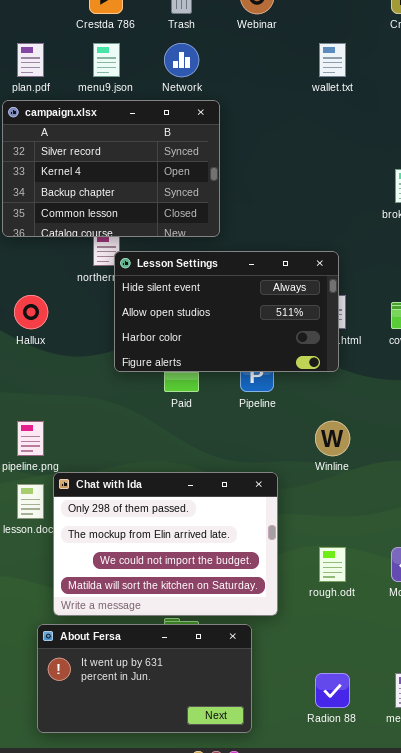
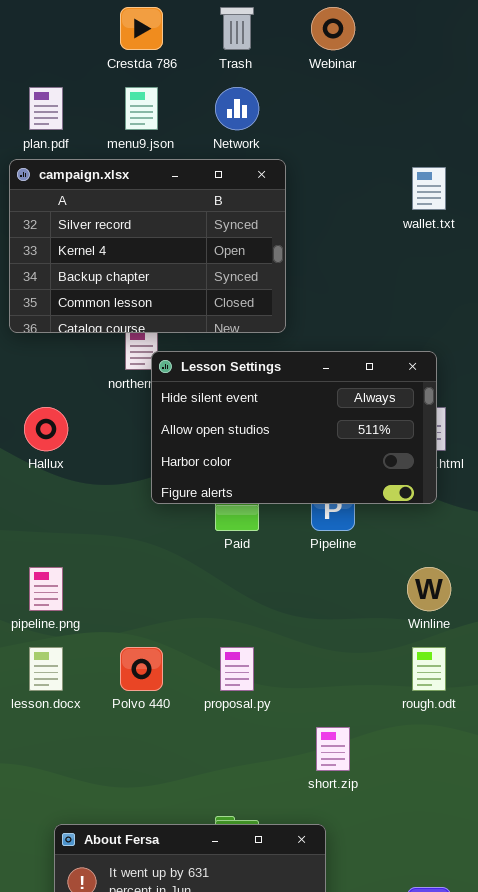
wallet.txt: [319,43,346,77] -> [412,167,446,210], moved
Chat with Ida: [53,472,278,616] -> none, closed
rough.odt: [319,547,346,582] -> [412,647,446,691], moved

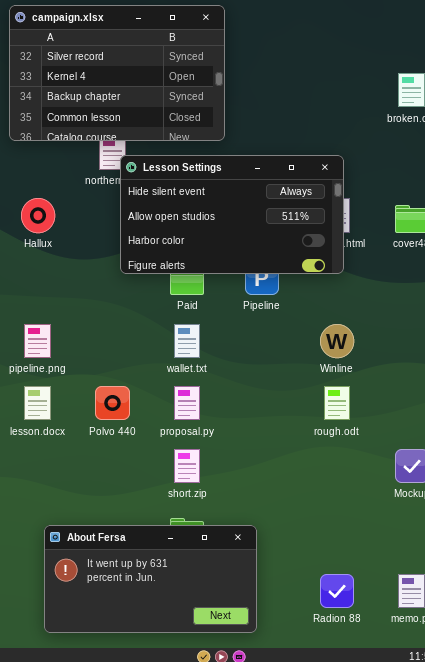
wallet.txt: [412,167,446,210] -> [174,324,200,358], moved
short.zip: [316,727,350,771] -> [174,449,200,483], moved

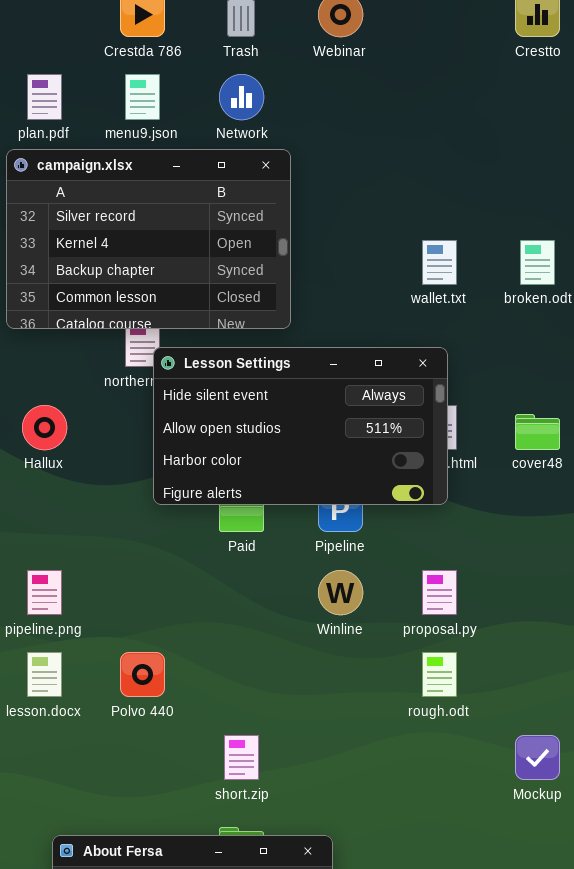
wallet.txt: [174,324,200,358] -> [422,240,457,285], moved
Winline: [320,324,354,358] -> [318,570,363,615], moved
proposal.py: [174,386,200,420] -> [422,570,457,615], moved

